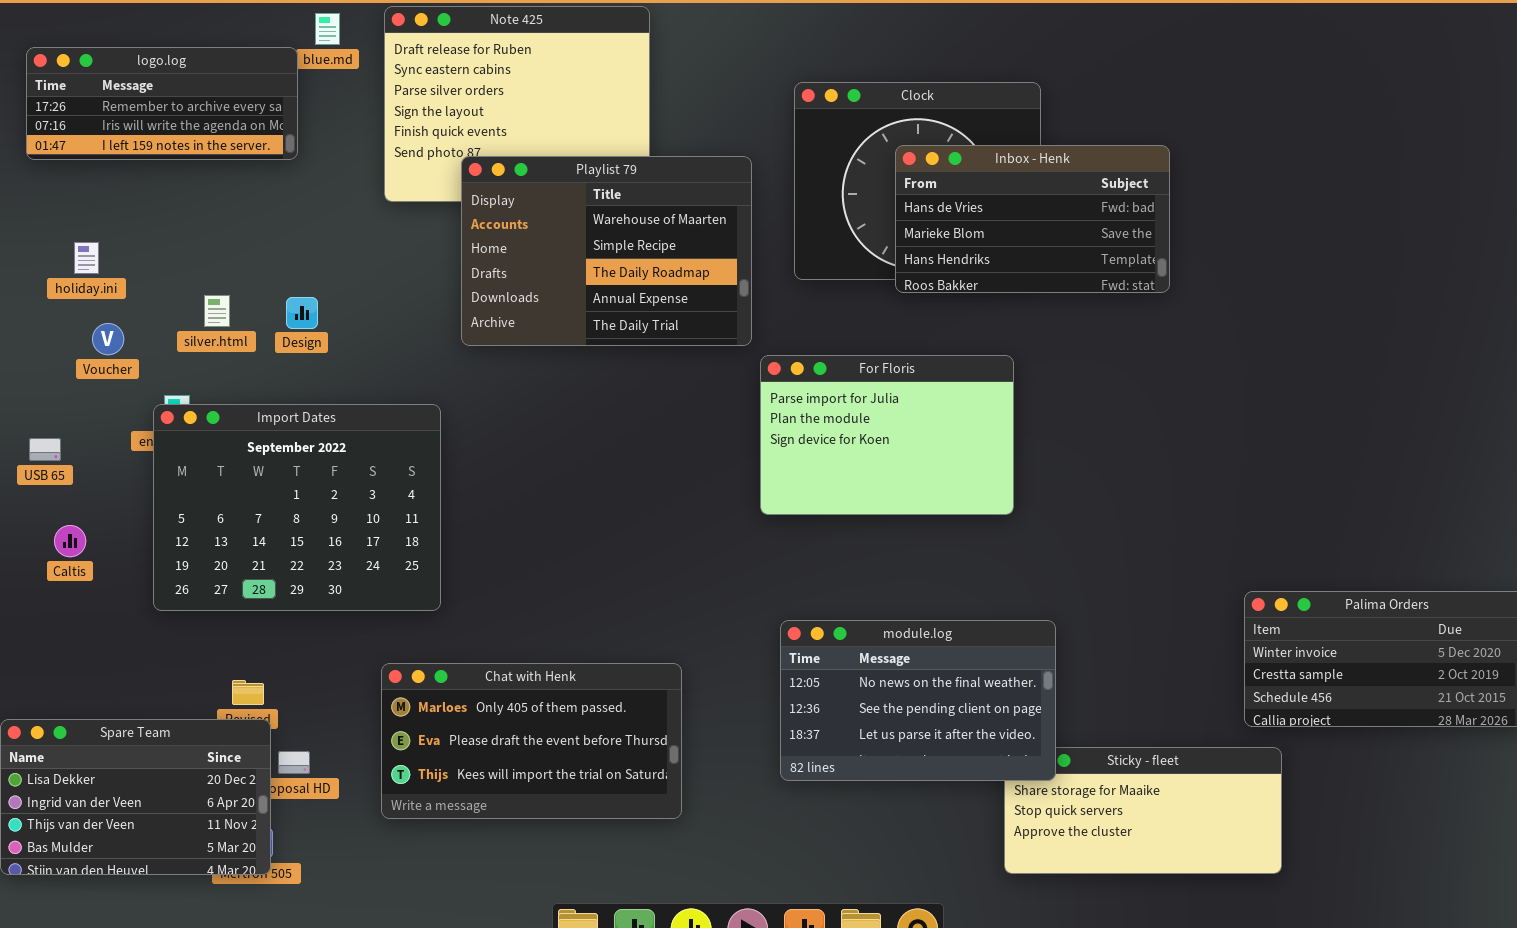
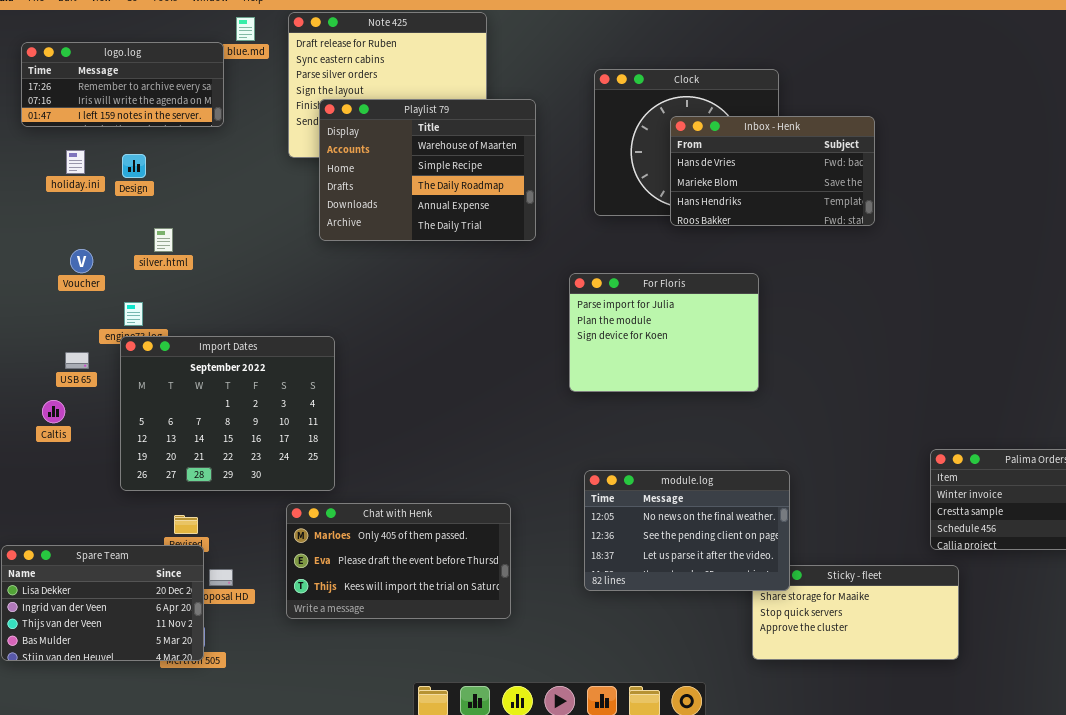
Playlist 79: [461,156,752,346] -> [319,99,536,241], moved
holiday.ini: [74,242,99,274] -> [66,150,85,174], moved
Design: [286,297,318,329] -> [122,154,146,178], moved
Import Dates: [153,404,441,611] -> [120,336,335,491], moved
USB 65: [29,438,61,461] -> [65,352,89,369], moved

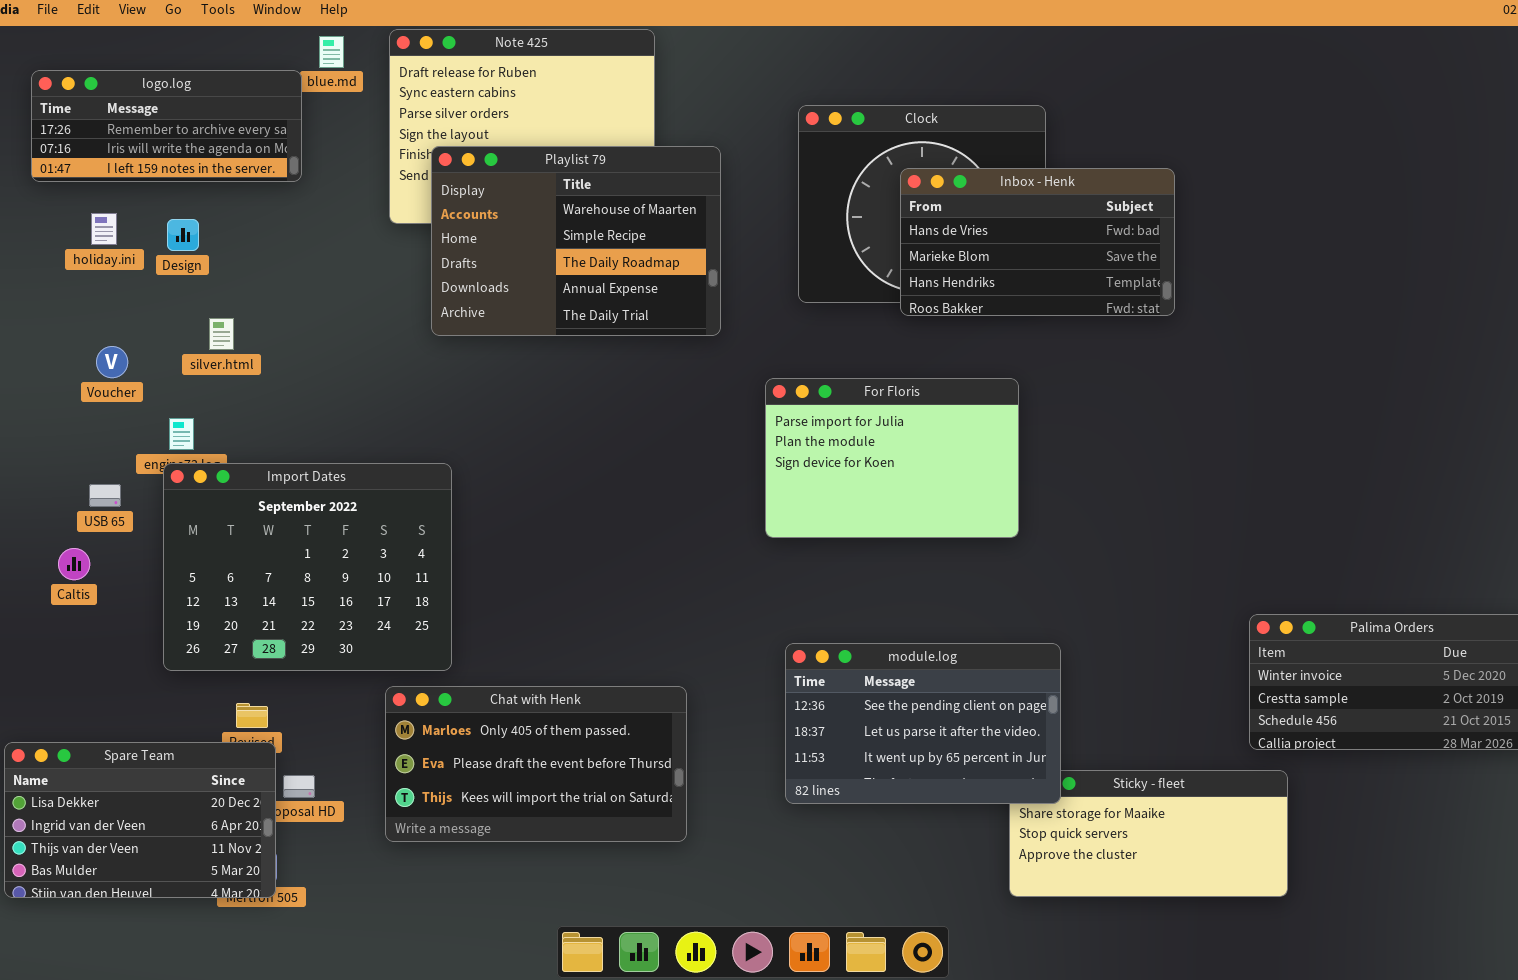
module.log: [584,470,790,591] -> [785,643,1061,804], scrolled down 1 row

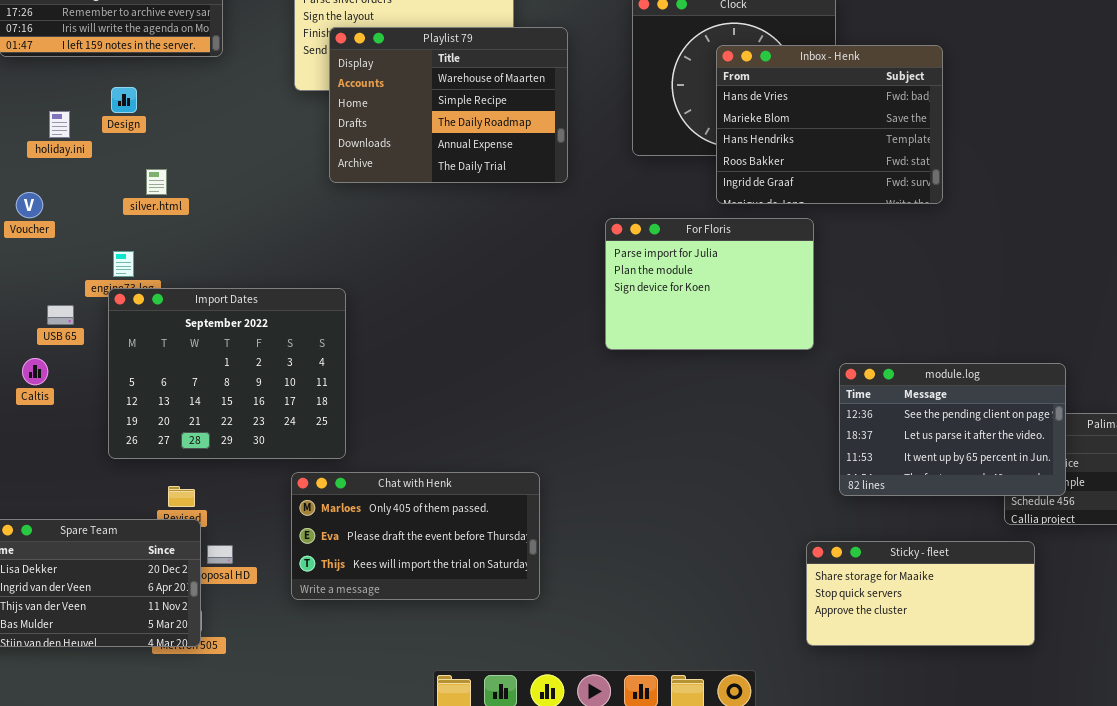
Inbox - Henk: [900,168,1175,316] -> [716,45,943,204], resized
holiday.ini: [91,213,117,245] -> [49,111,70,138], moved
Voucher: [96,346,128,378] -> [16,192,43,218], moved
module.log: [785,643,1061,804] -> [839,363,1066,496], moved

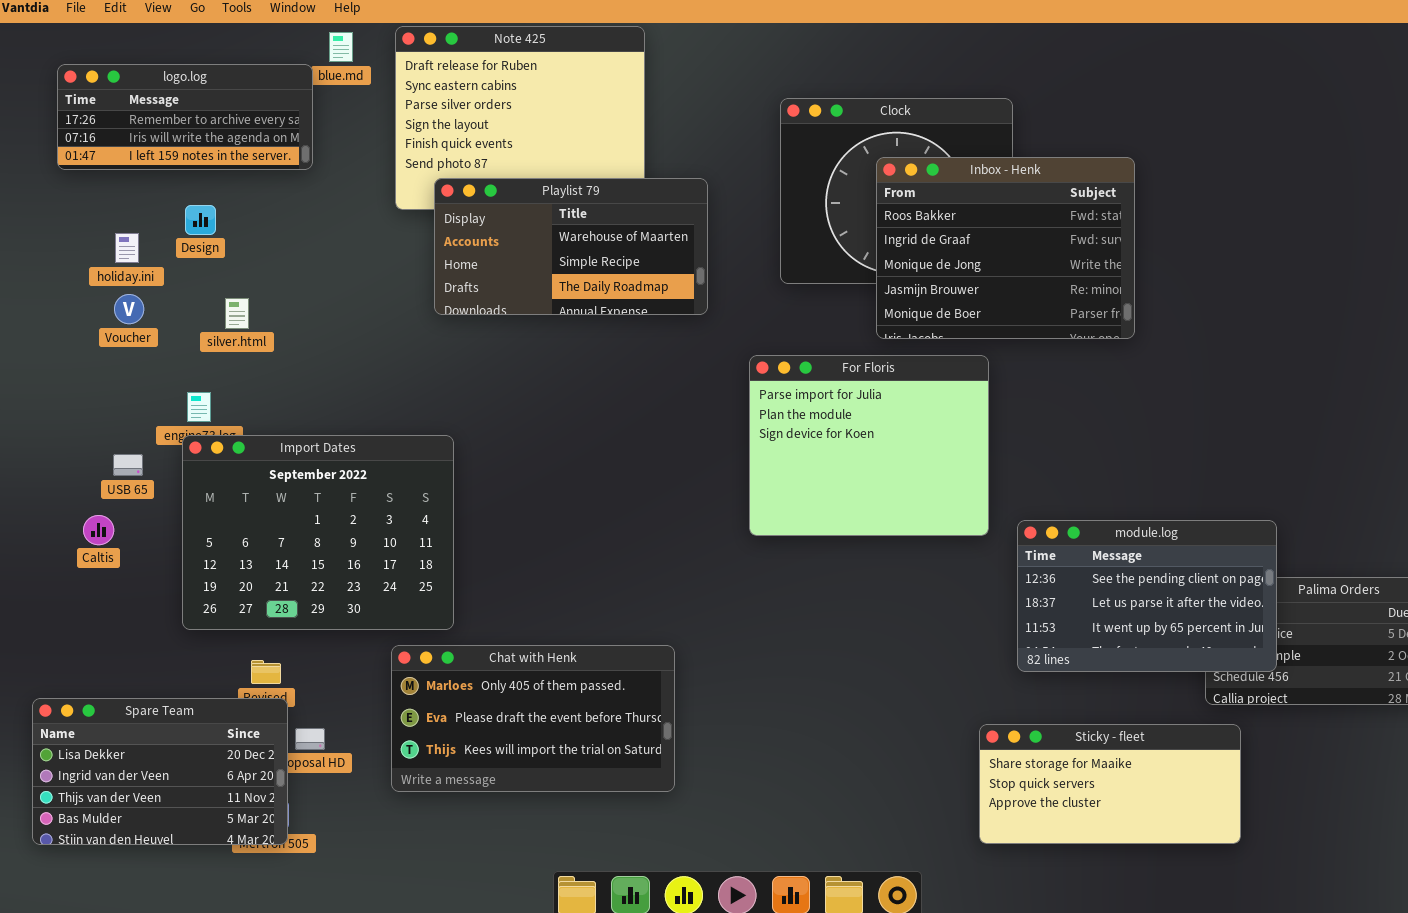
Playlist 79: [329,27,568,183] -> [434,178,708,315], resized
Inbox - Henk: [716,45,943,204] -> [876,157,1135,339], scrolled down 3 rows
Voucher: [16,192,43,218] -> [114,294,144,324], moved
For Floris: [605,218,814,350] -> [749,355,989,536], resized

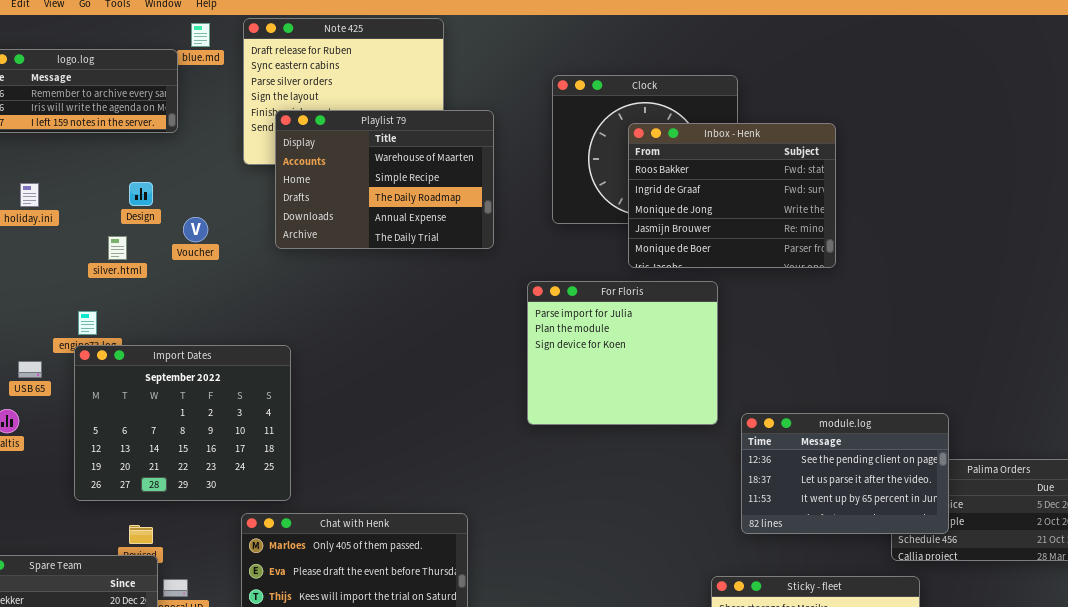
Playlist 79: [434,178,708,315] -> [275,110,494,249], resized
Design: [185,205,216,235] -> [129,182,153,206], moved
Voucher: [114,294,144,324] -> [183,217,208,242], moved

